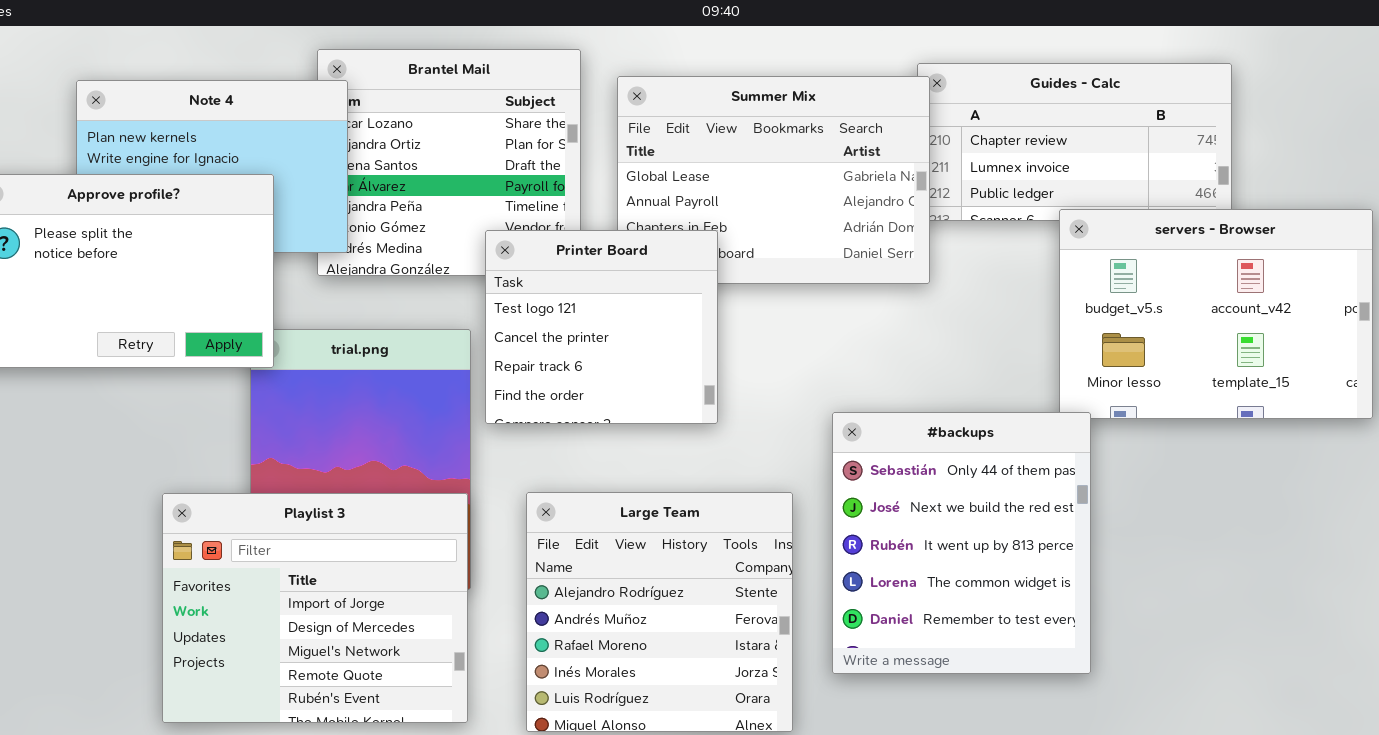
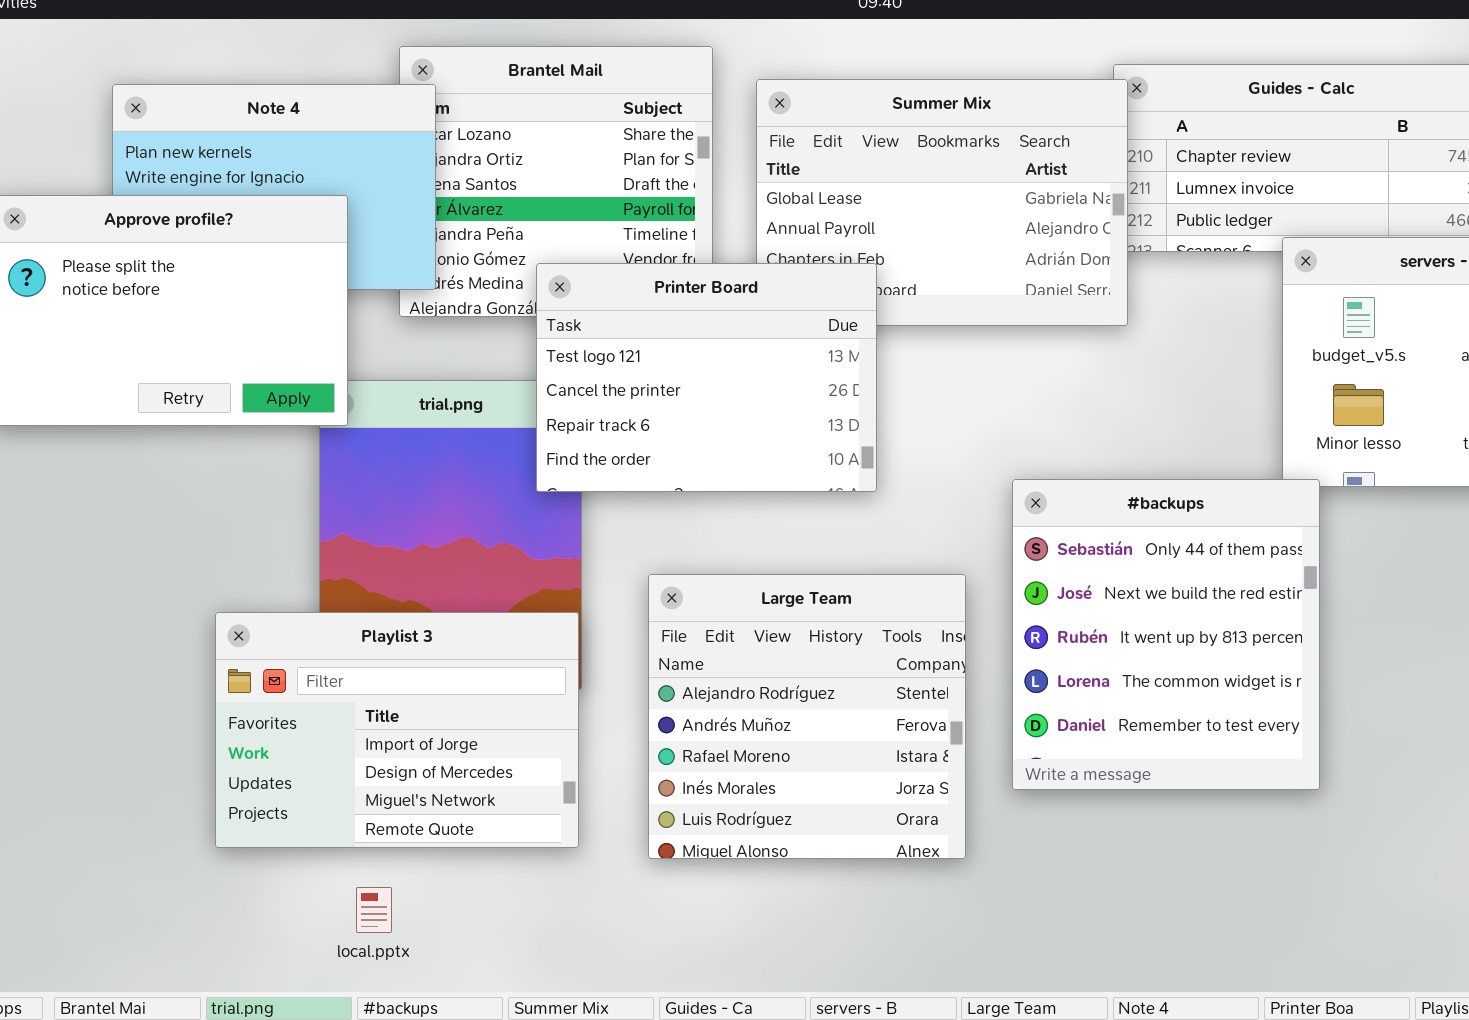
Printer Board: [485,230,718,424] -> [536,263,877,492], resized
Playlist 3: [162,493,468,723] -> [215,612,579,848], resized

